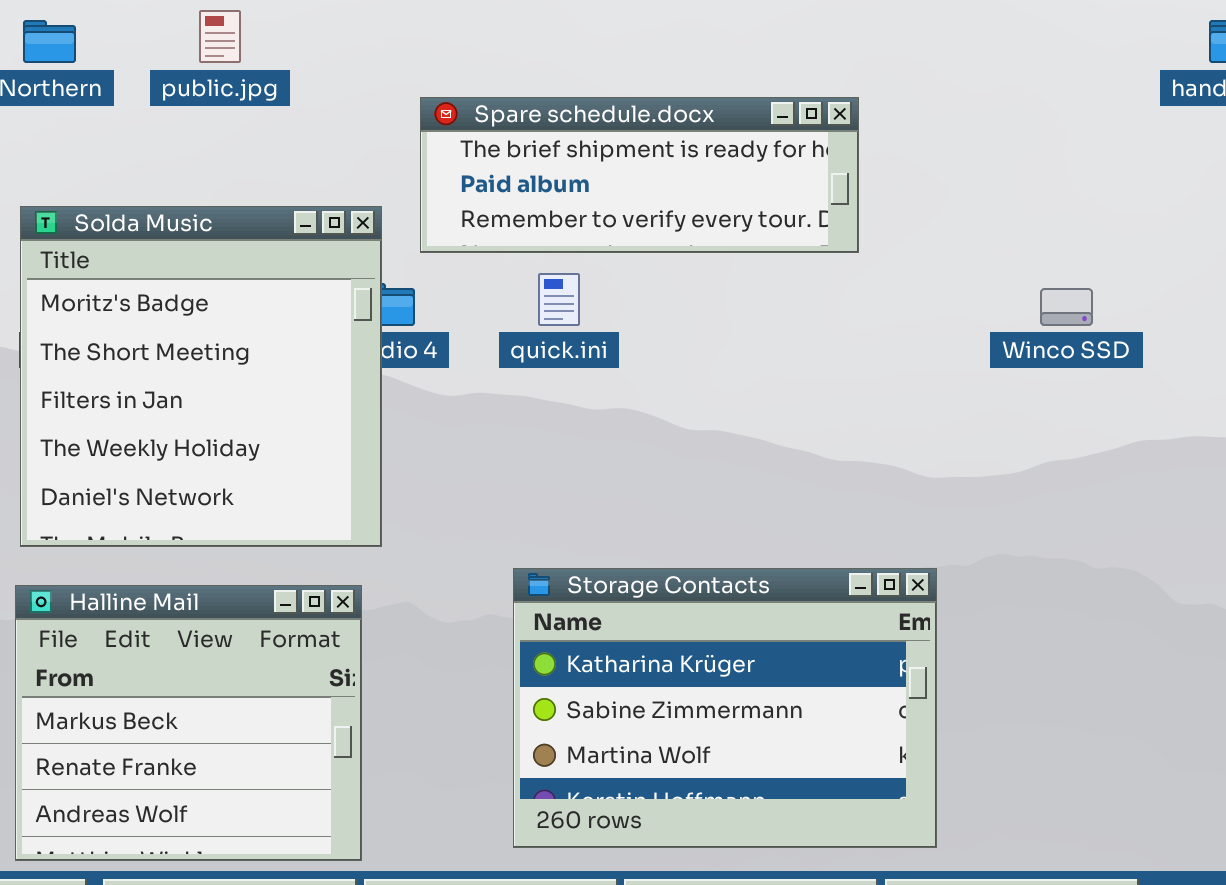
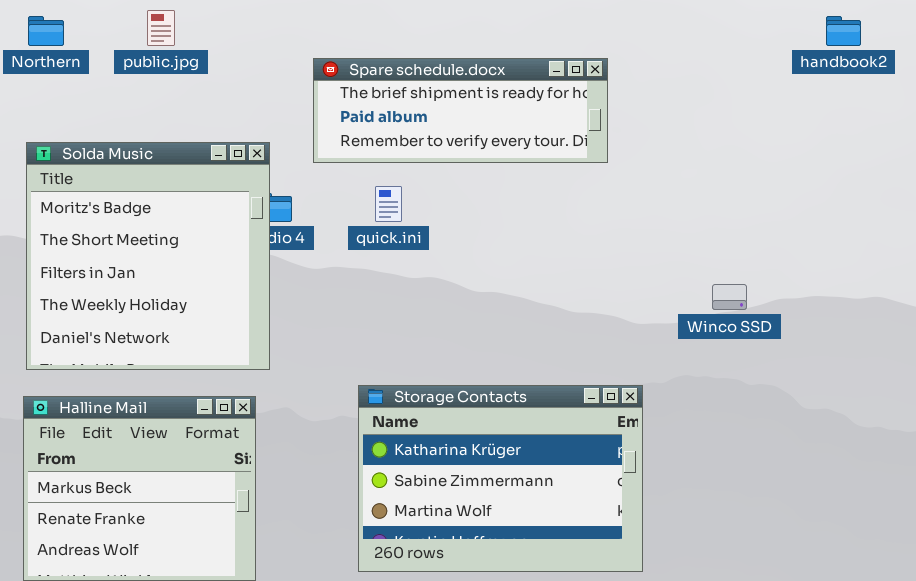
Spare schedule.docx: [420,97,859,253] -> [313,58,608,163], moved
Winco SSD: [1040,288,1093,326] -> [712,284,747,310], moved

